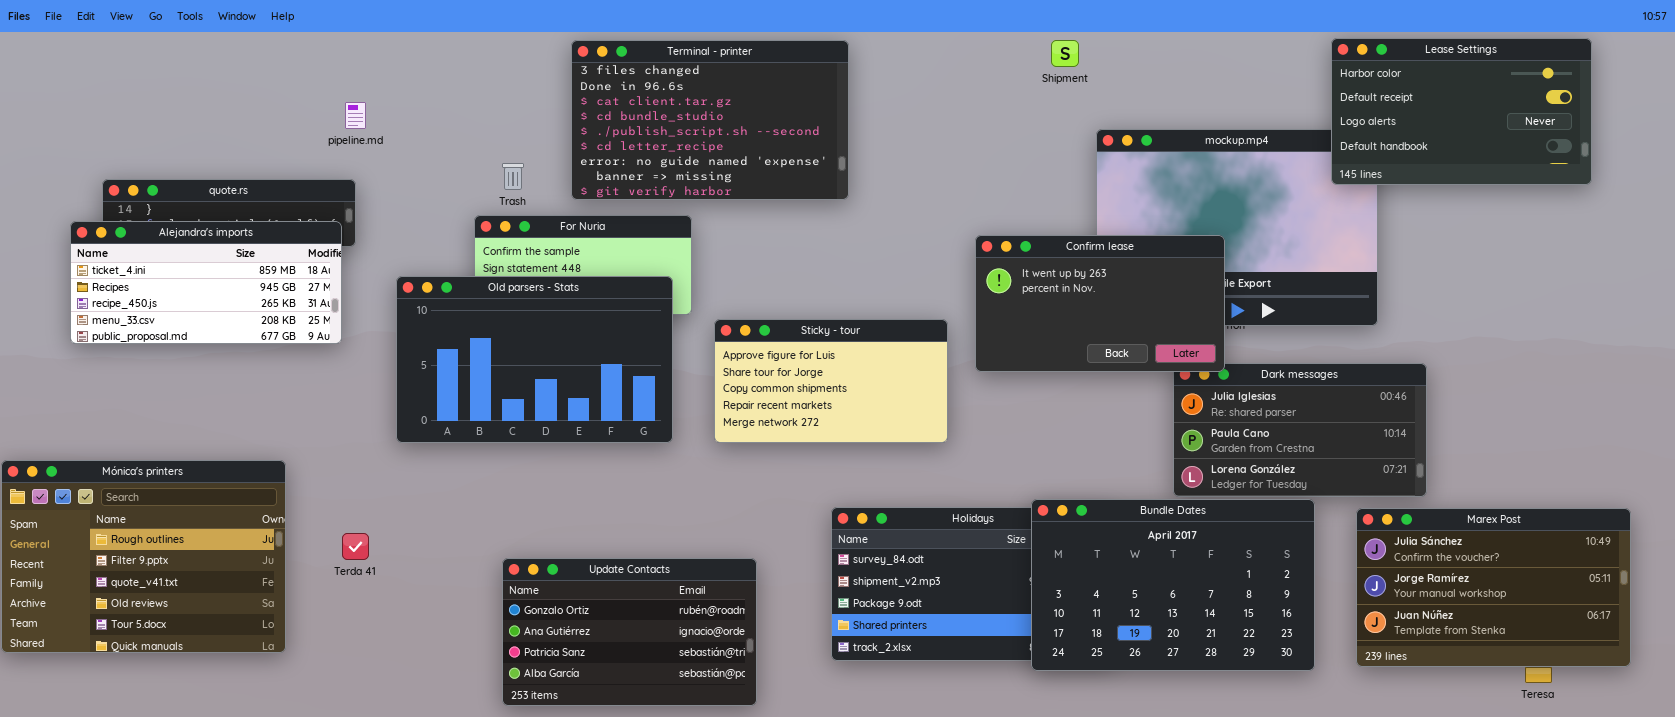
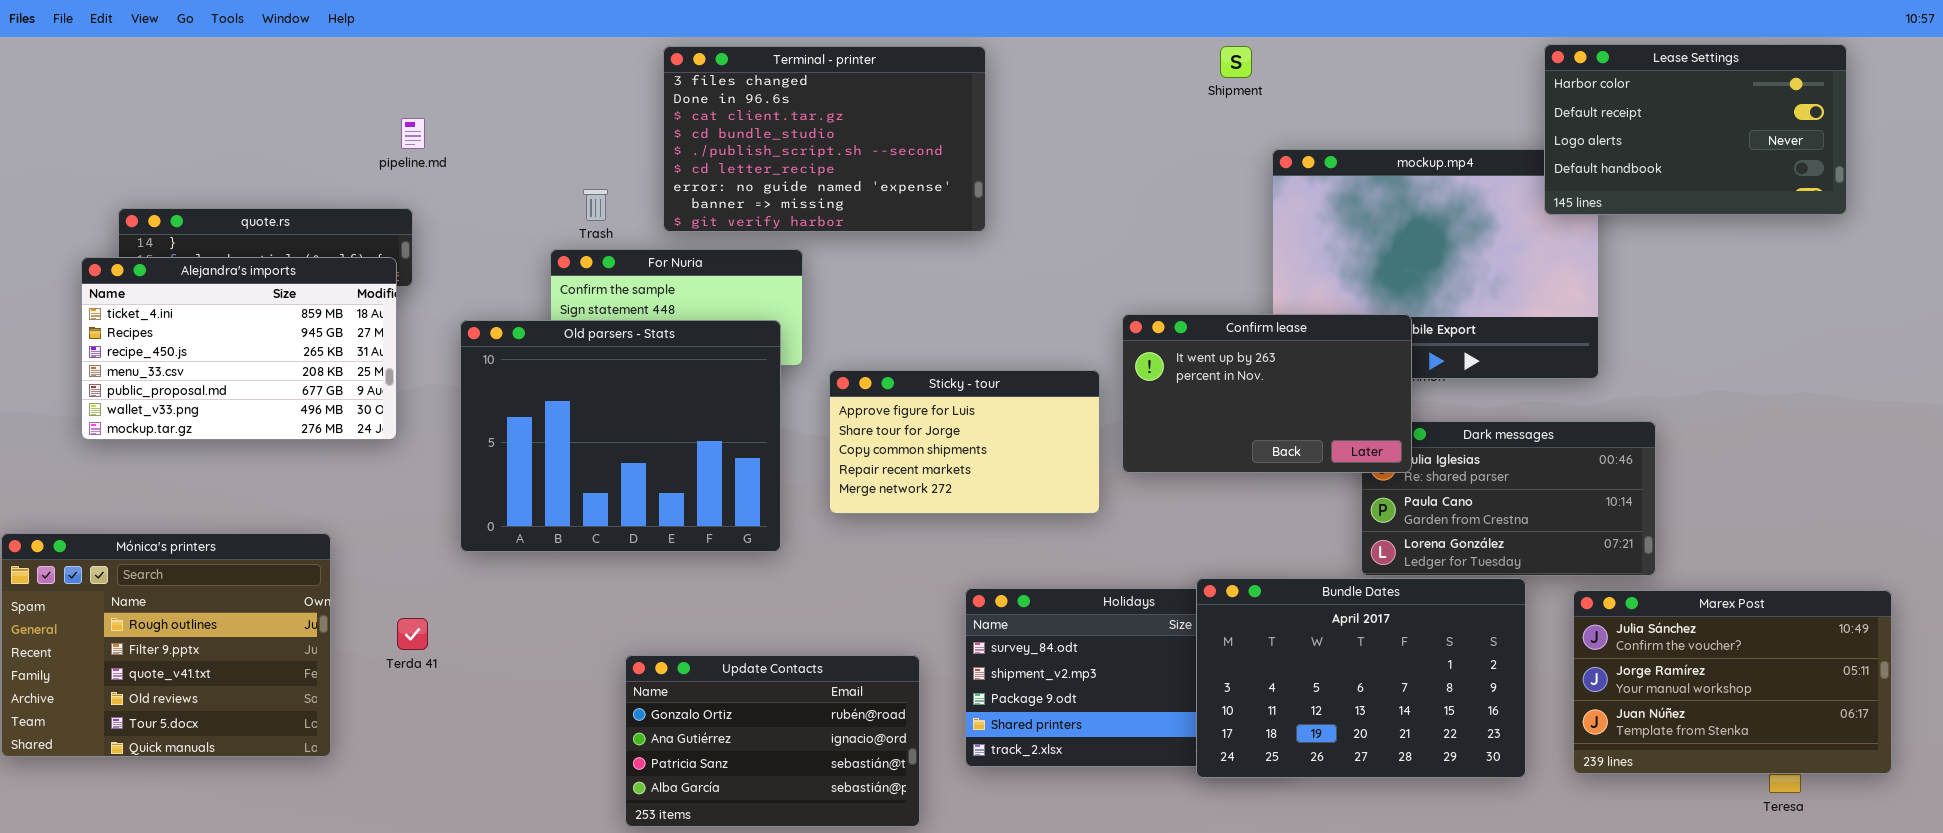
Alejandra's imports: [70,221,342,344] -> [81,257,397,440], resized
Confirm lease: [975,235,1225,372] -> [1122,314,1412,473], moved
Old parsers - Stats: [396,276,673,443] -> [460,320,781,552], resized
Update Contacts: [502,558,757,706] -> [625,655,920,827], moved

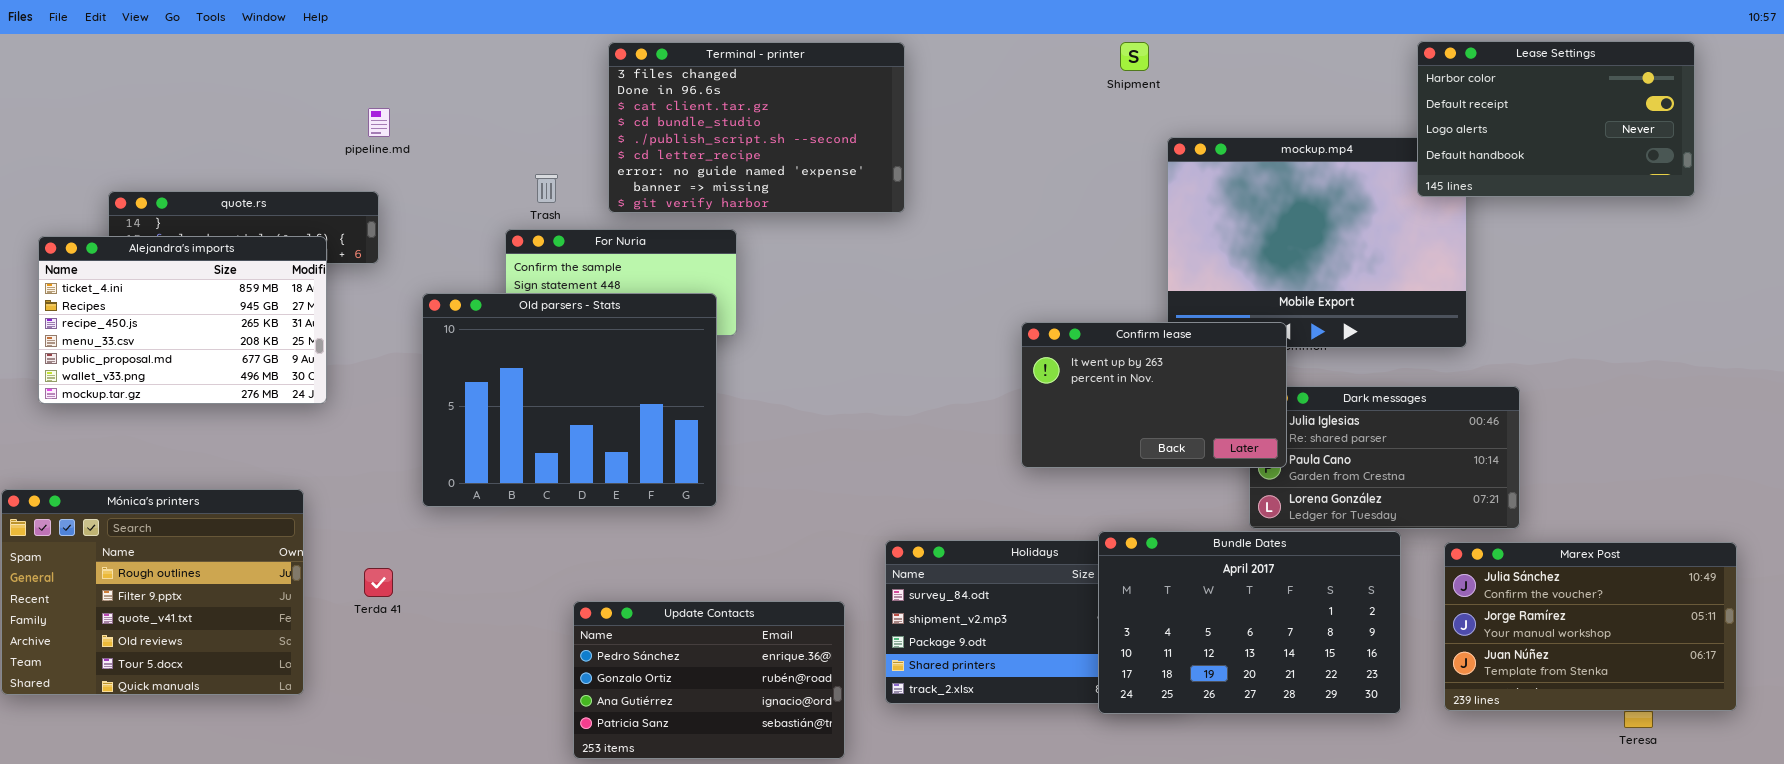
Alejandra's imports: [81,257,397,440] -> [38,236,327,404], moved
Confirm lease: [1122,314,1412,473] -> [1021,322,1287,468], moved
Sticky - tour: [829,370,1100,514] -> none, closed
Update Contacts: [625,655,920,827] -> [573,601,845,759], scrolled up 1 row

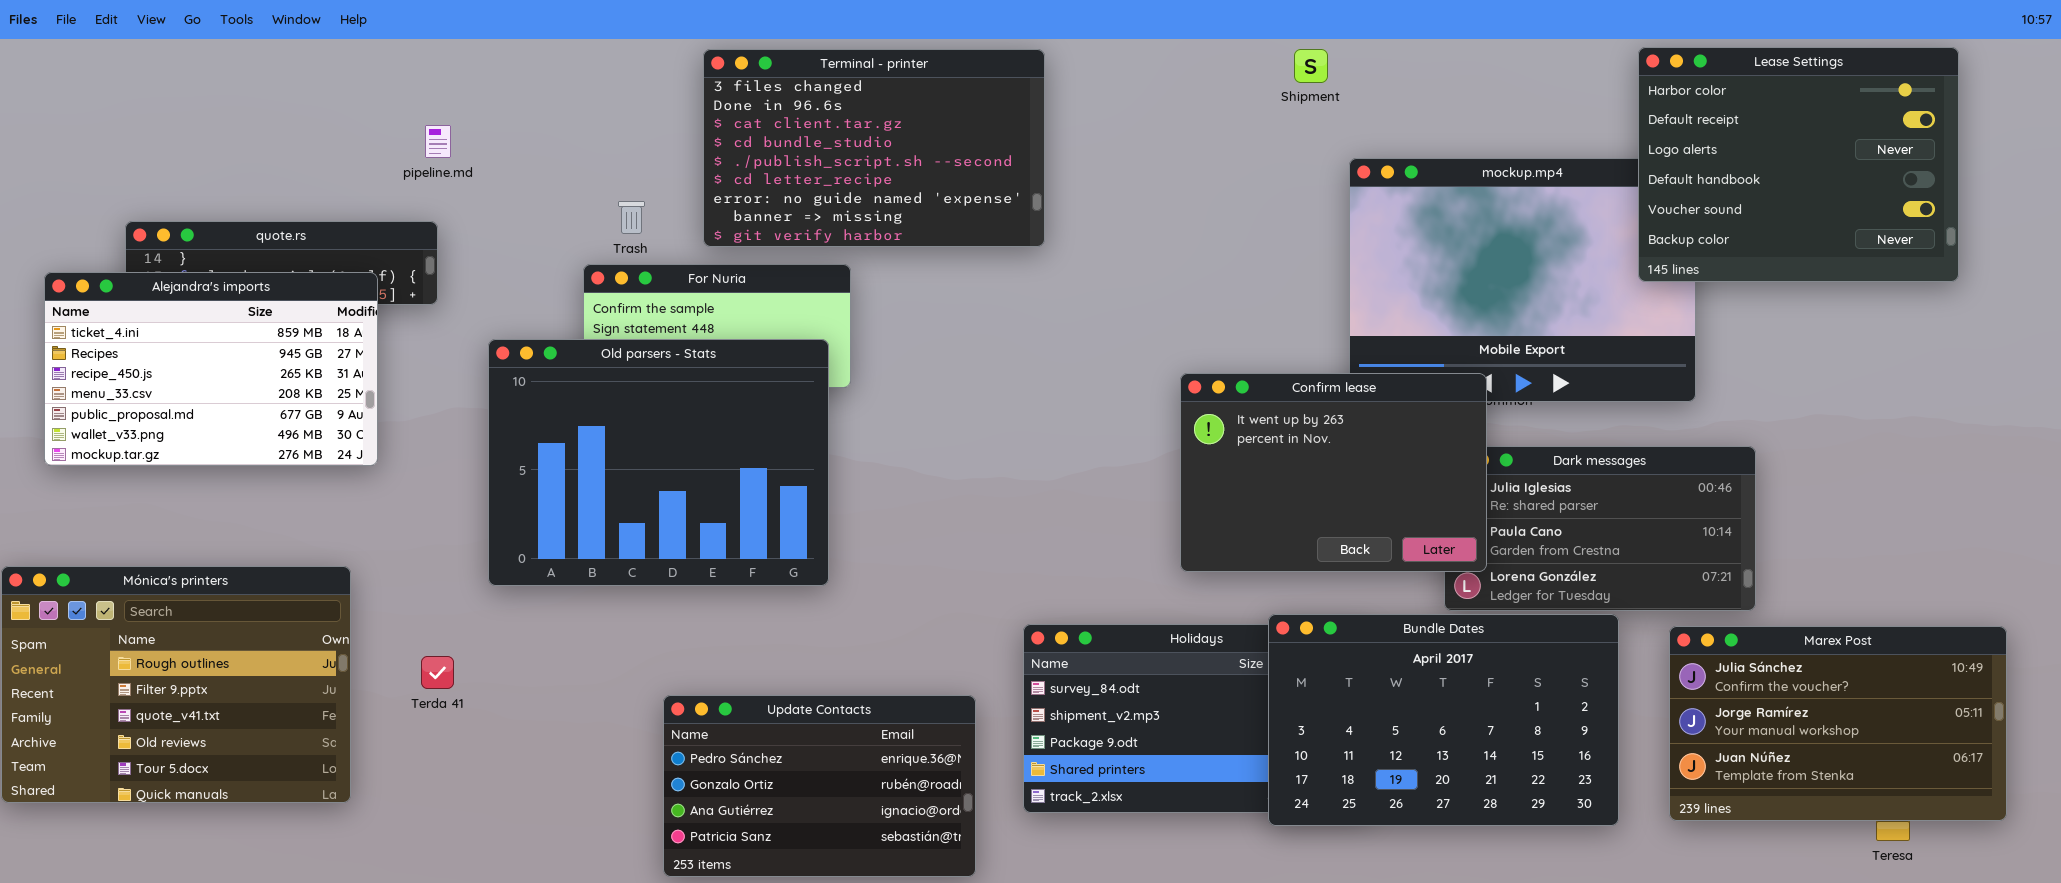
Lease Settings: [1417,41,1695,197] -> [1638,47,1959,282], resized
Confirm lease: [1021,322,1287,468] -> [1180,373,1487,572], resized

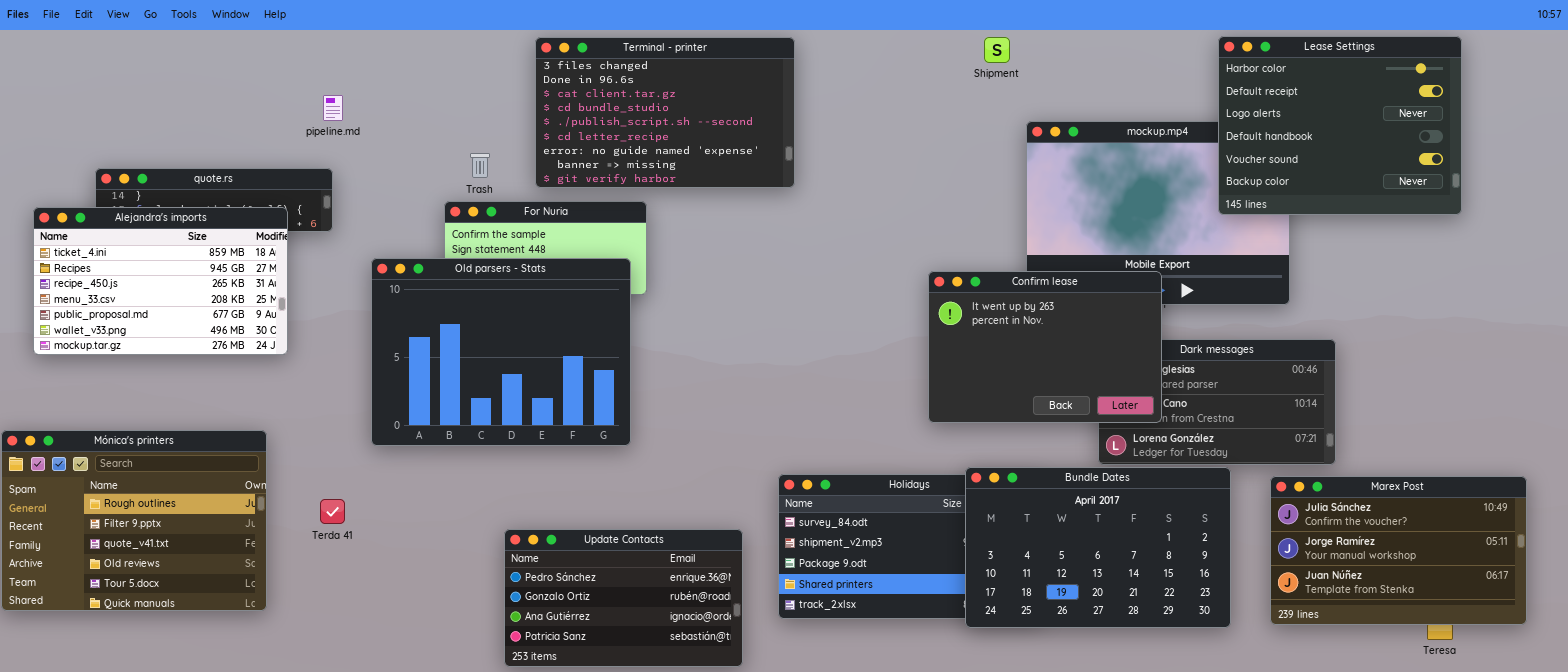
Lease Settings: [1638,47,1959,282] -> [1218,36,1462,215], moved
Confirm lease: [1180,373,1487,572] -> [928,271,1162,423], moved

